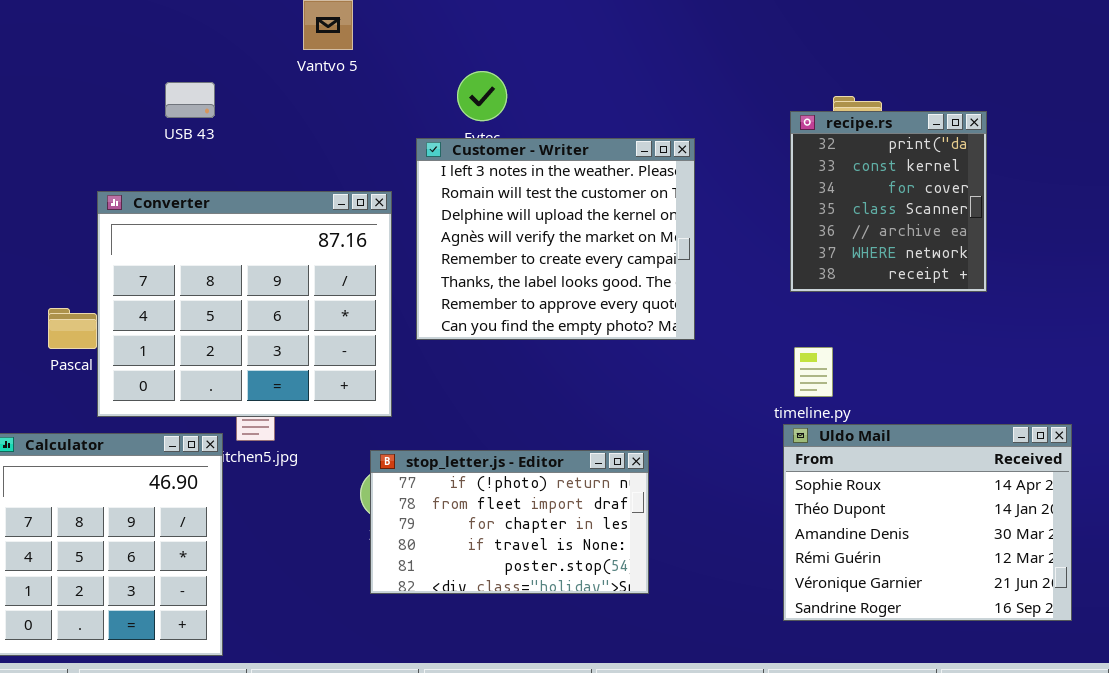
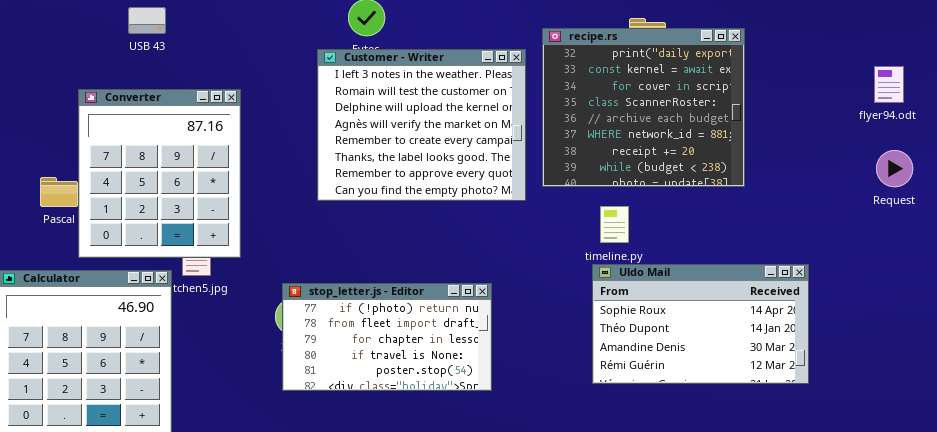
recipe.rs: [790,111,987,292] -> [542,28,745,187], resized
Converter: [97,191,392,417] -> [78,89,241,258], resized
Uldo Mail: [783,424,1072,621] -> [592,264,809,384], resized

